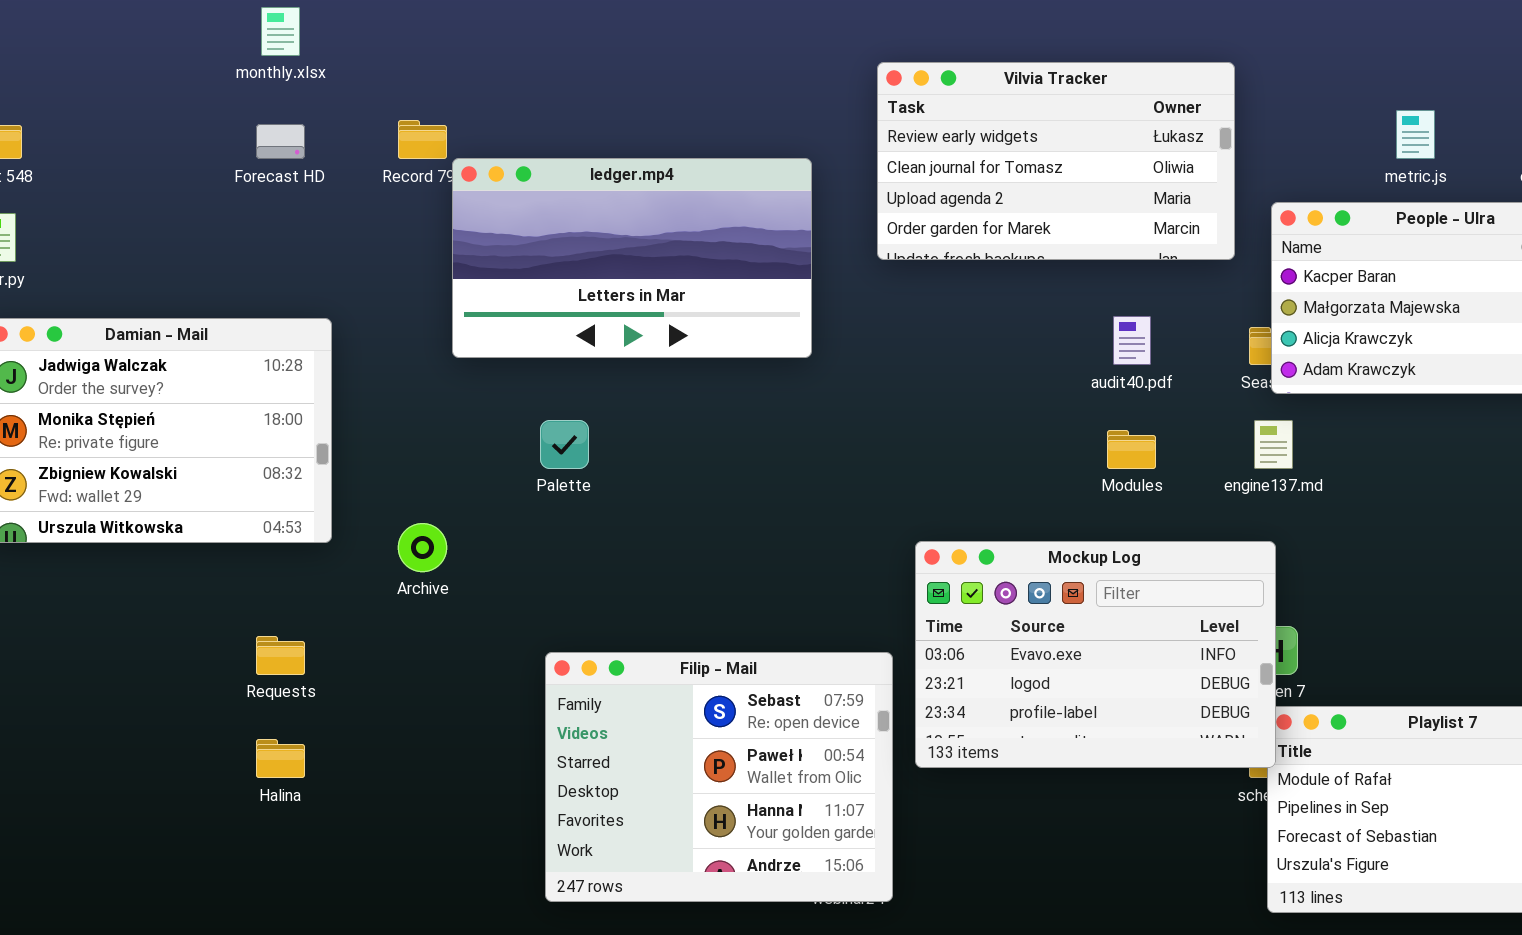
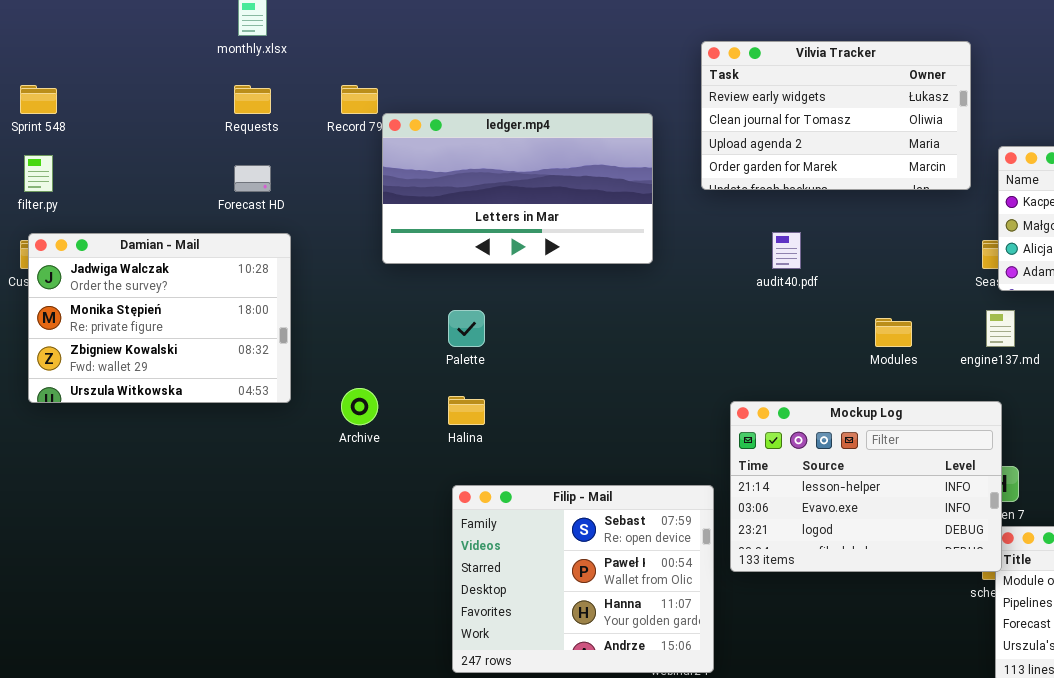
Forecast HD: [256,124,305,159] -> [234,165,271,192], moved
audit40.pdf: [1113,316,1151,365] -> [772,232,801,269], moved
Mockup Log: [915,541,1276,768] -> [730,401,1002,572], scrolled up 1 row
Requests: [256,636,305,675] -> [234,85,271,114], moved
Halina: [256,739,305,778] -> [448,396,485,425], moved

